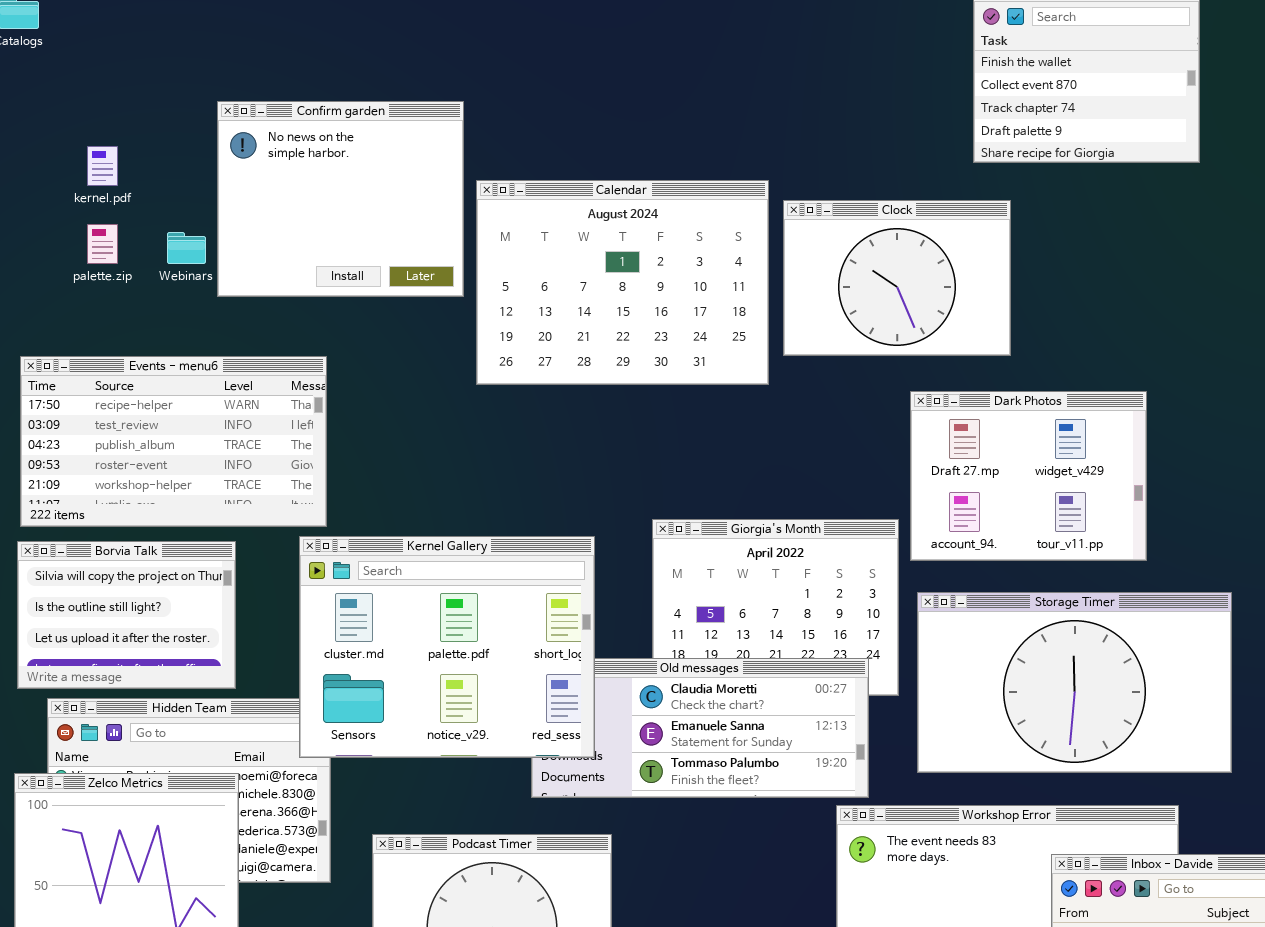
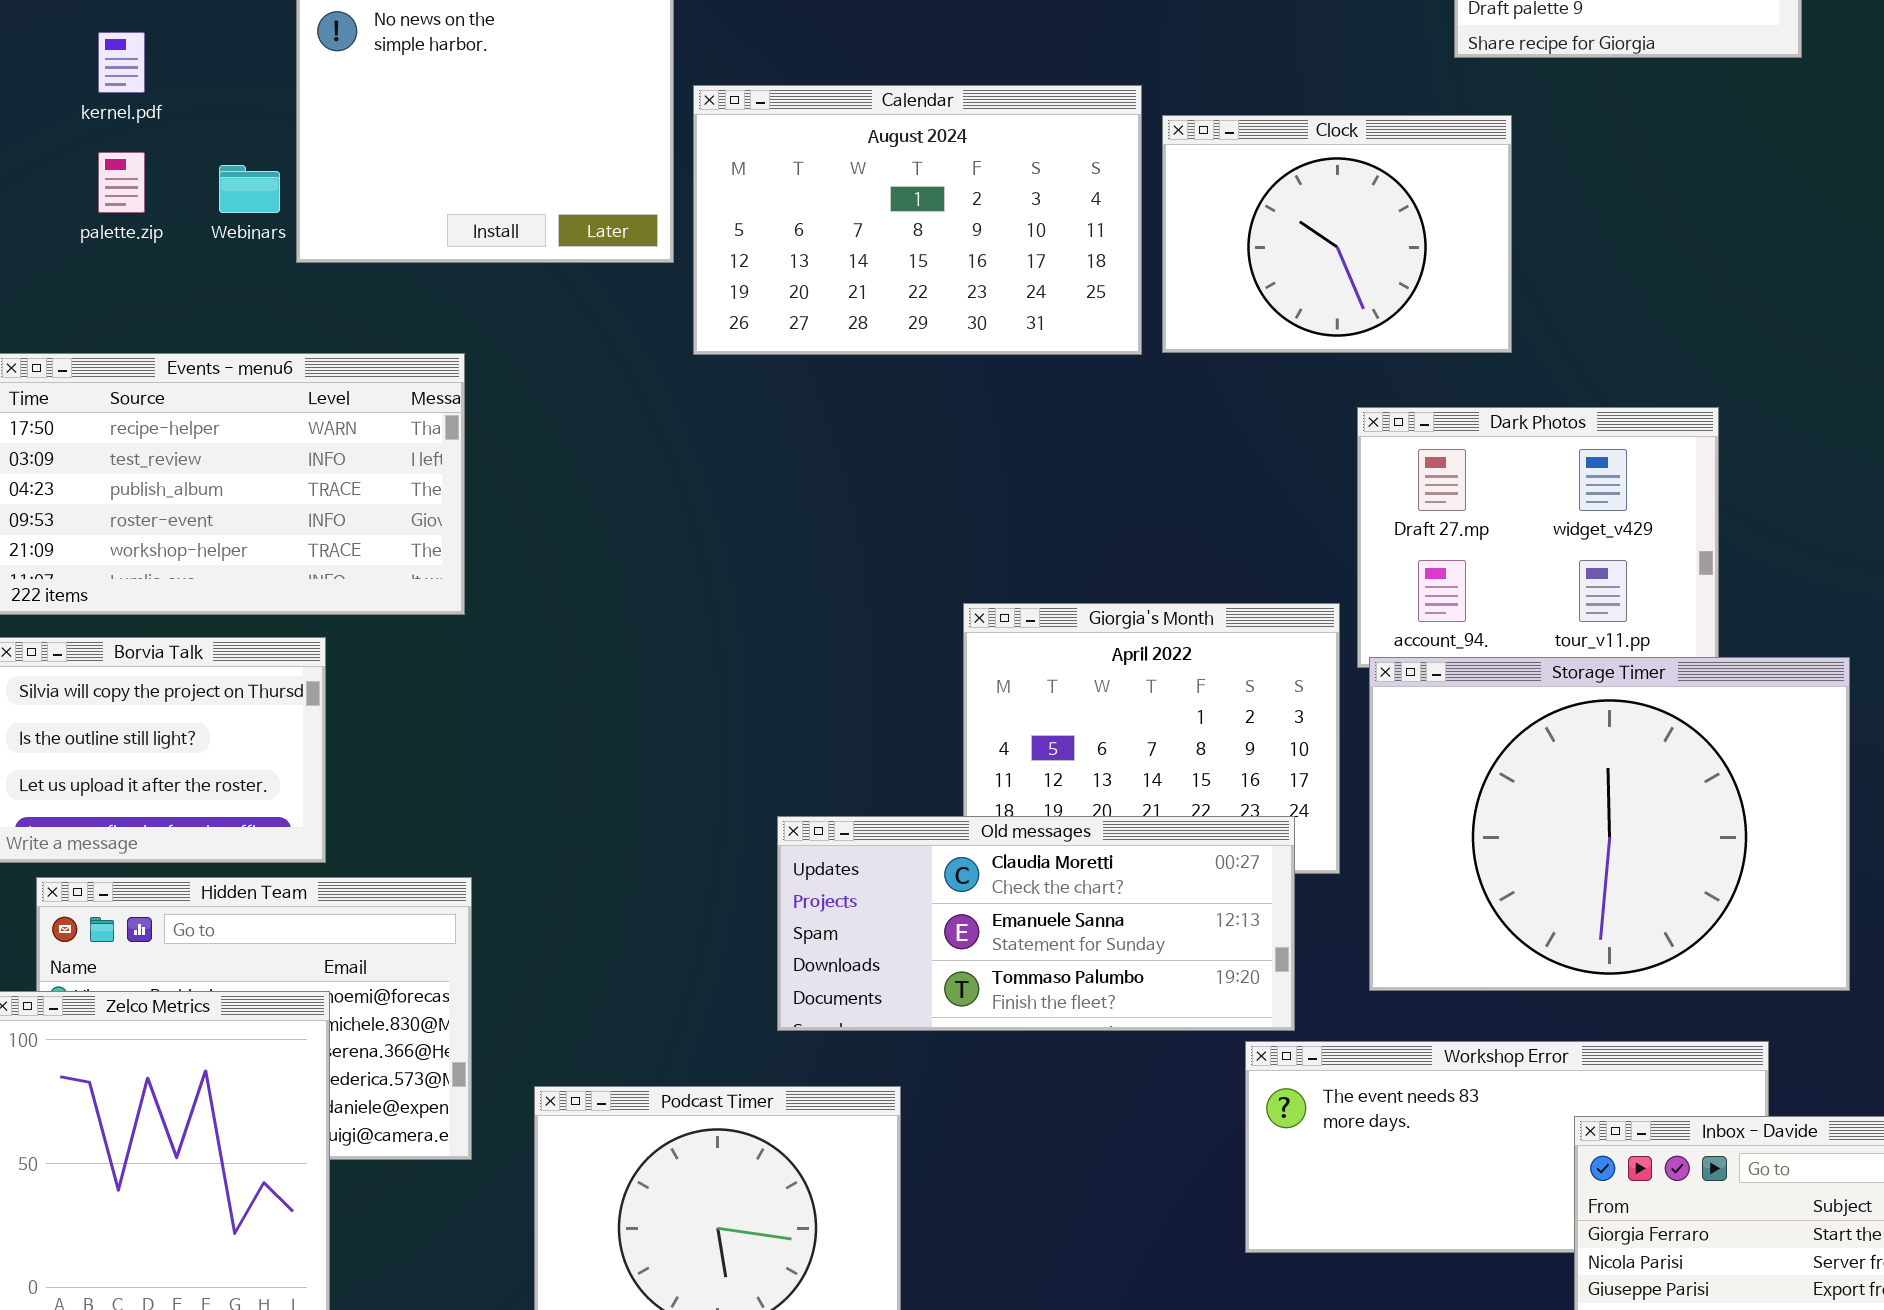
Calendar: [476,180,769,385] -> [693,85,1142,355], resized
Kernel Gallery: [299,536,595,758] -> none, closed
Storage Timer: [917,592,1232,773] -> [1369,657,1850,991], resized

